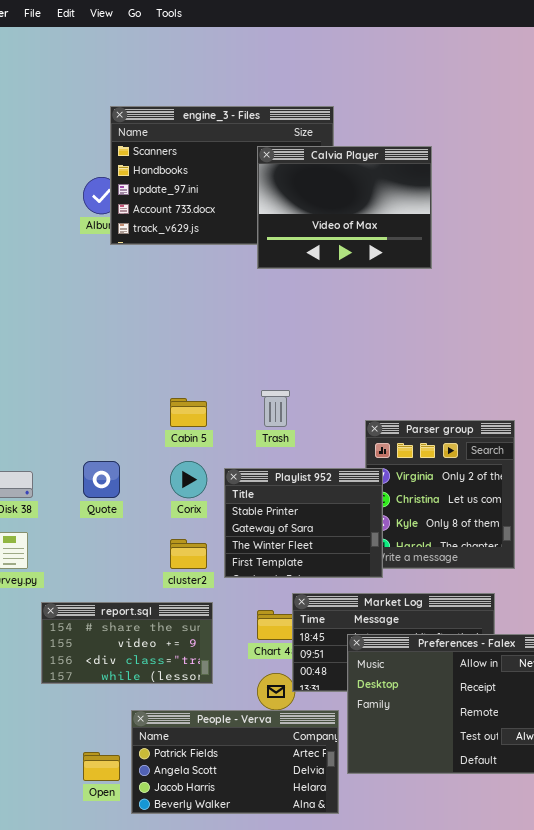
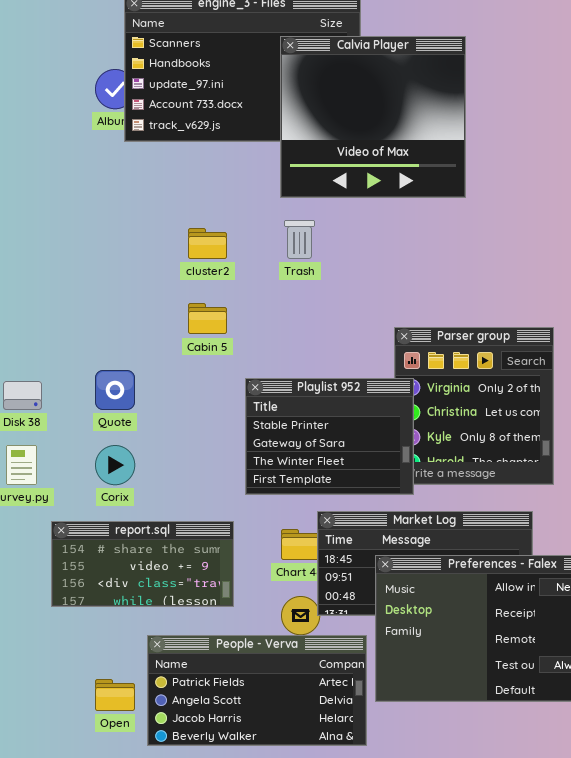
Calvia Player: [257,146,432,269] -> [280,36,466,198], resized
Trash: [261,390,290,427] -> [284,220,315,259], moved
Corix: [170,461,207,498] -> [95,445,135,485], moved
cluster2: [170,539,207,569] -> [188,228,227,259], moved

